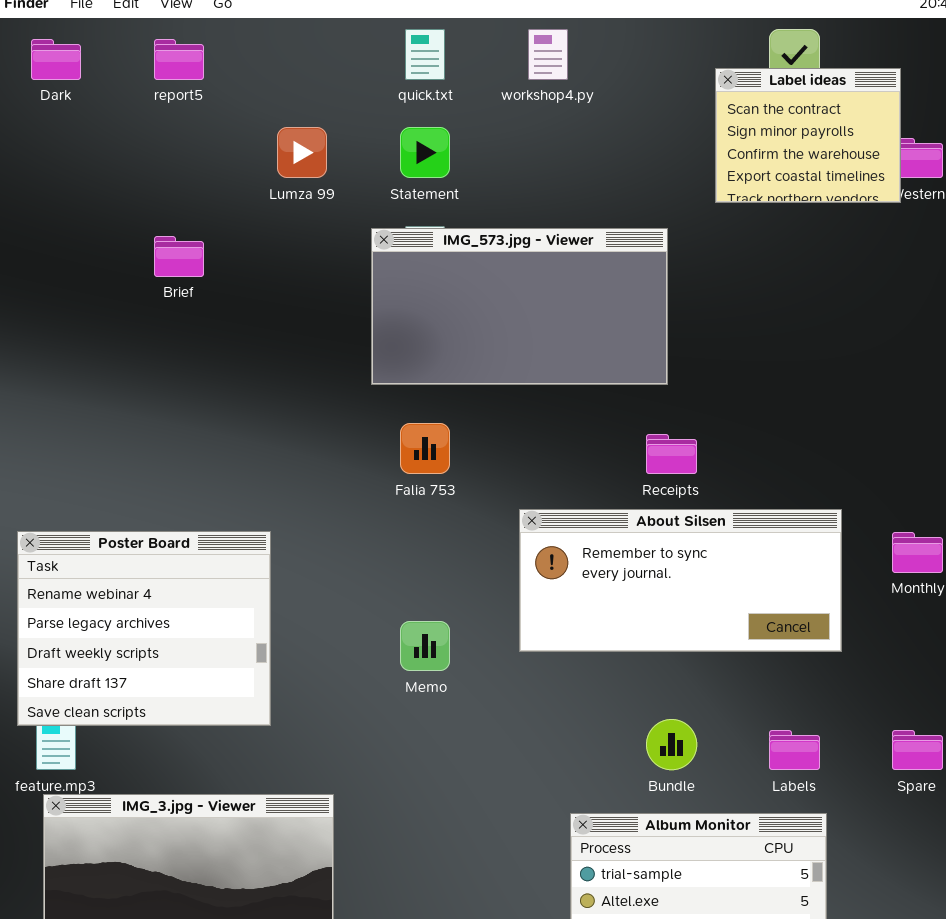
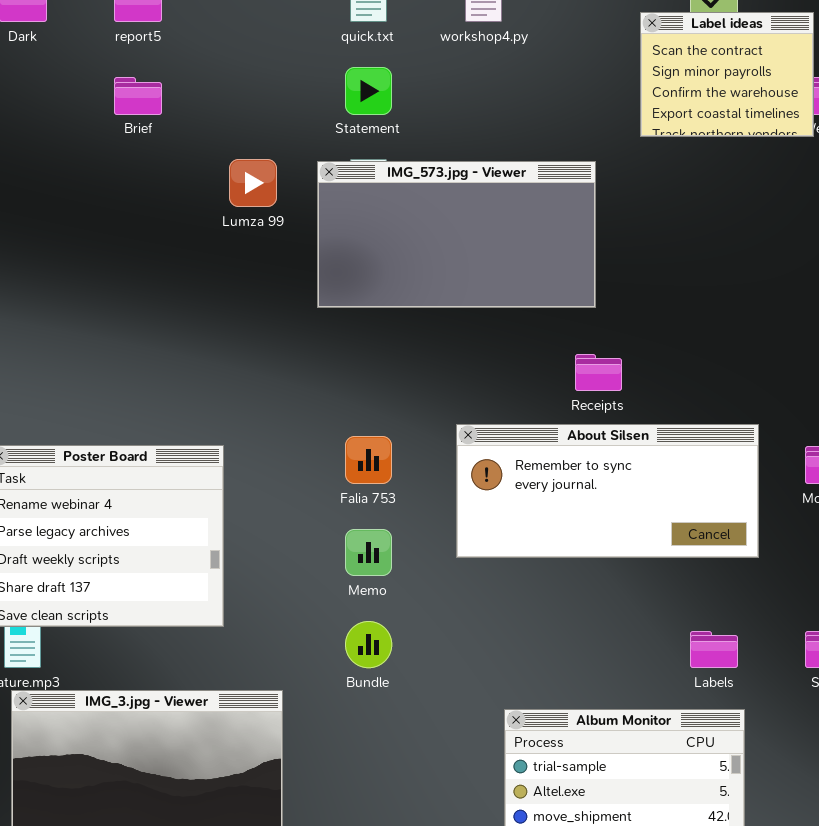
Lumza 99: [277,127,327,178] -> [229,159,277,207], moved
Brief: [154,236,204,277] -> [114,77,162,115], moved
Falia 753: [400,423,450,474] -> [345,436,392,484], moved
Bundle: [646,719,697,770] -> [345,621,392,668], moved

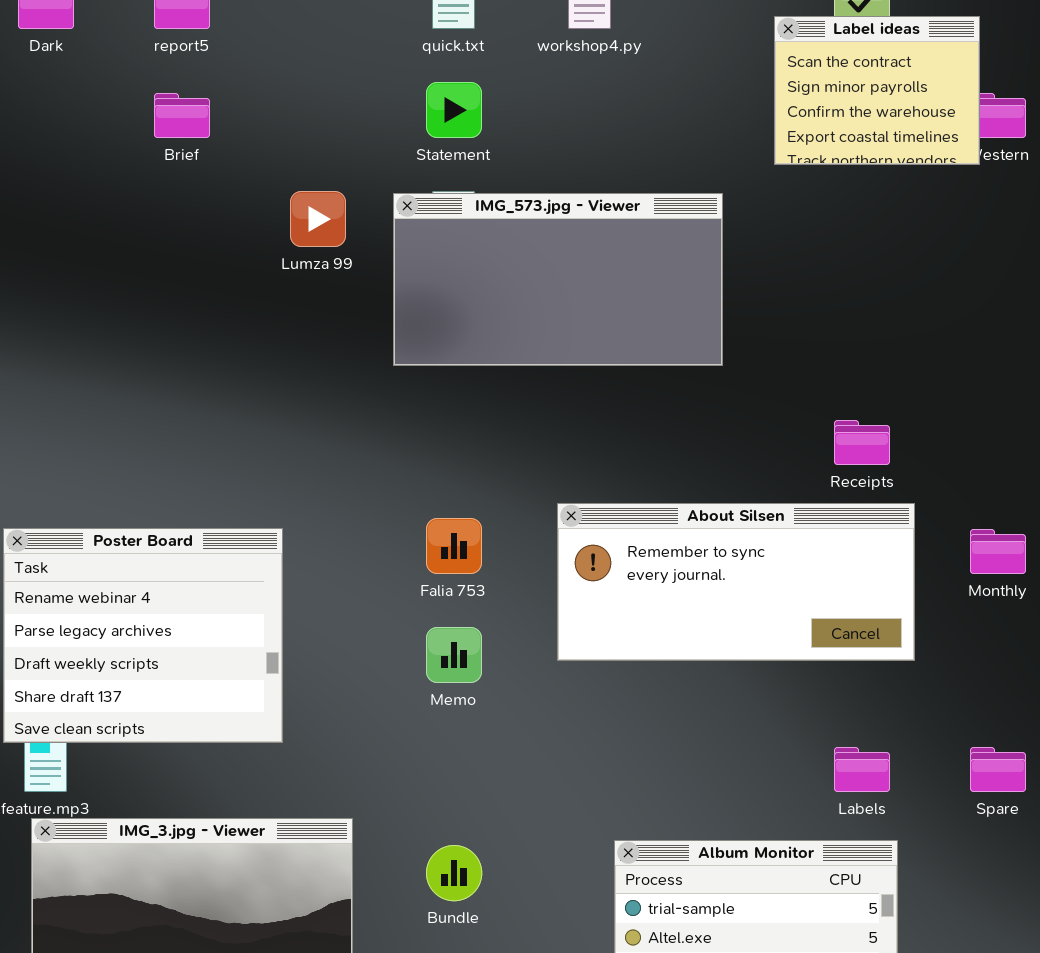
Receipts: [575,354,622,391] -> [834,420,890,465], moved
Bundle: [345,621,392,668] -> [426,845,482,901], moved

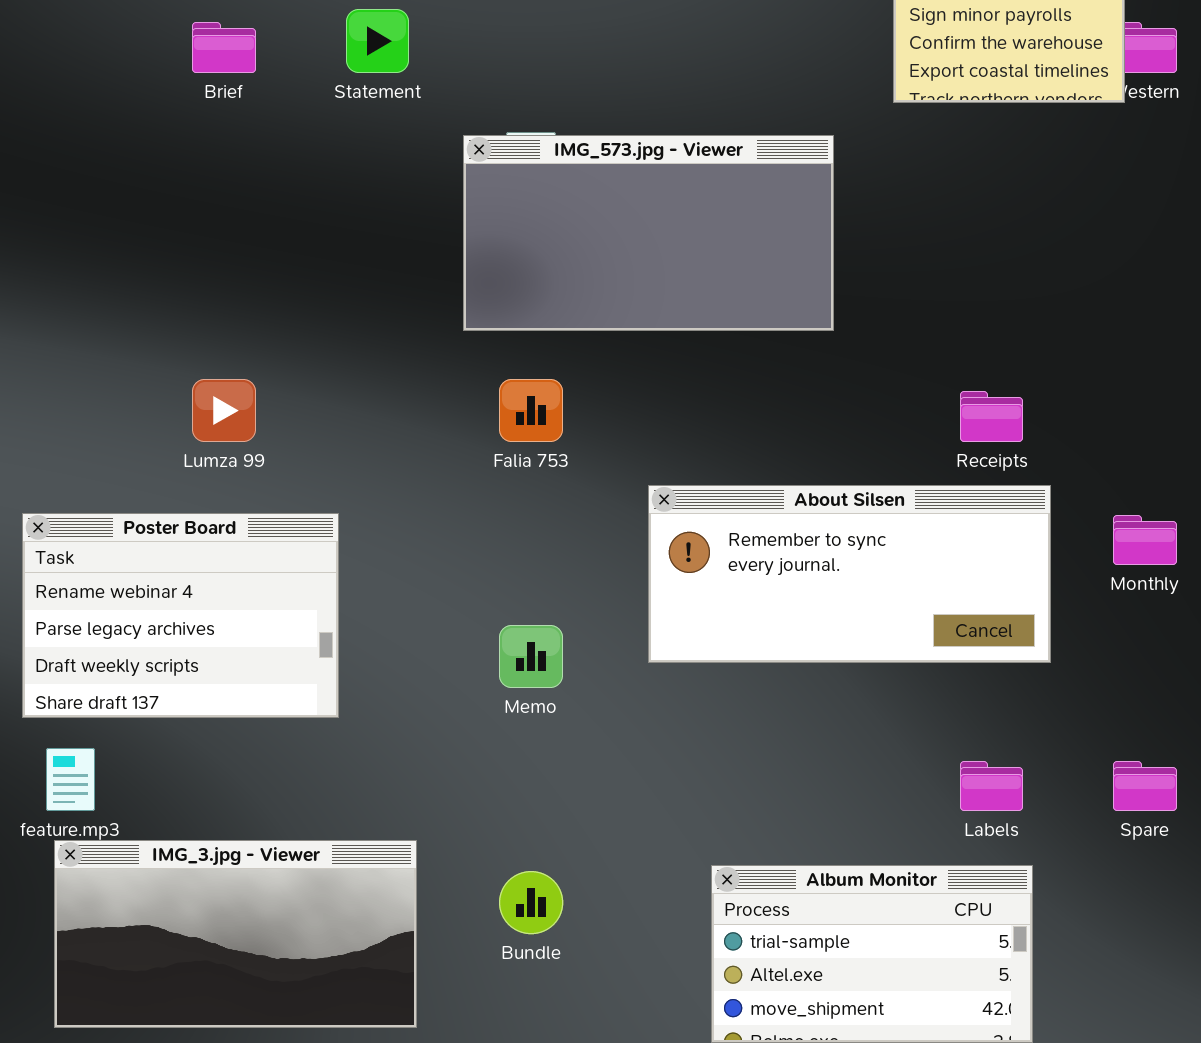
Statement: [426,82,482,138] -> [346,9,409,73], moved
Lumza 99: [290,191,346,247] -> [192,379,256,442], moved
Falia 753: [426,518,482,574] -> [499,379,563,442], moved
Poster Board: [3,528,283,743] -> [22,513,339,718], resized

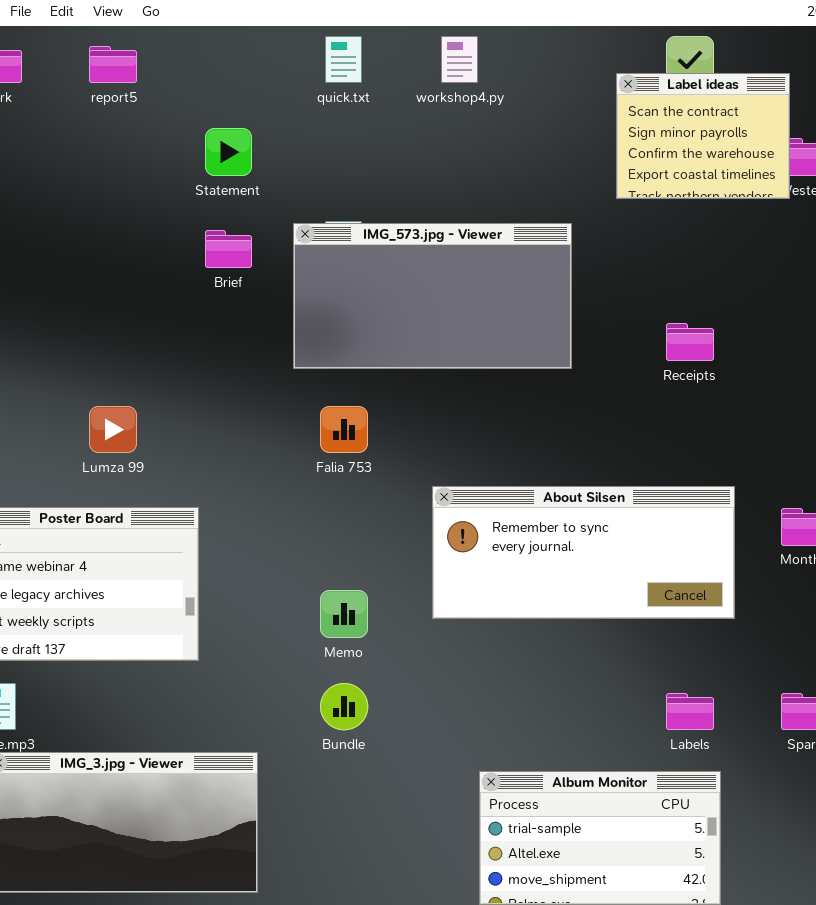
Brief: [192,22,256,73] -> [205,230,252,268], moved
Receipts: [960,391,1023,442] -> [666,323,714,361], moved
Bundle: [499,871,563,934] -> [320,683,368,730], moved

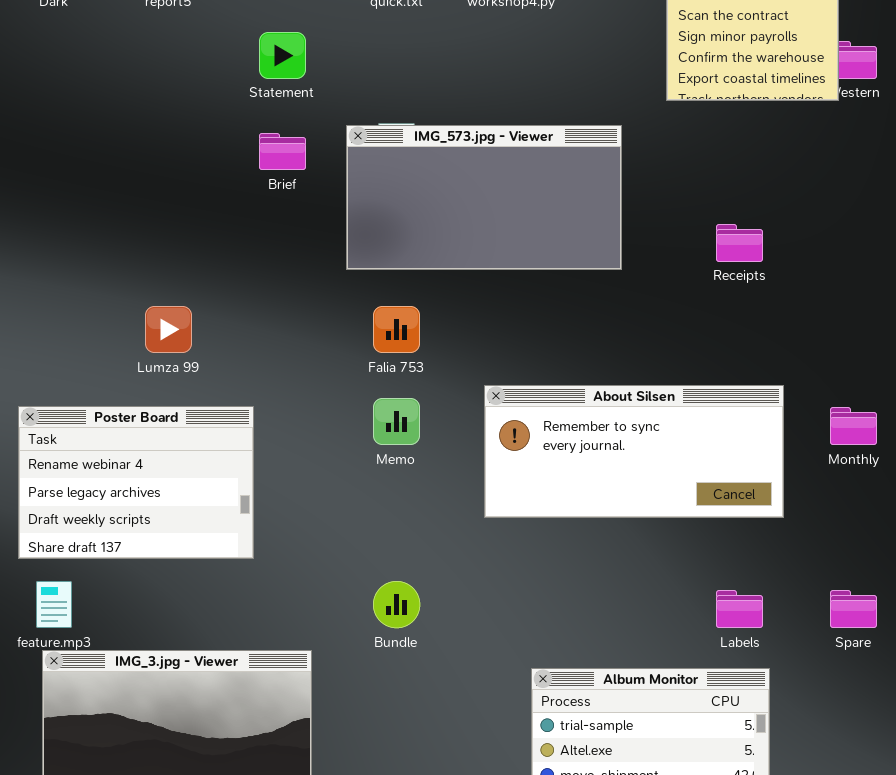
Memo: [320,590,368,638] -> [373,398,420,445], moved

